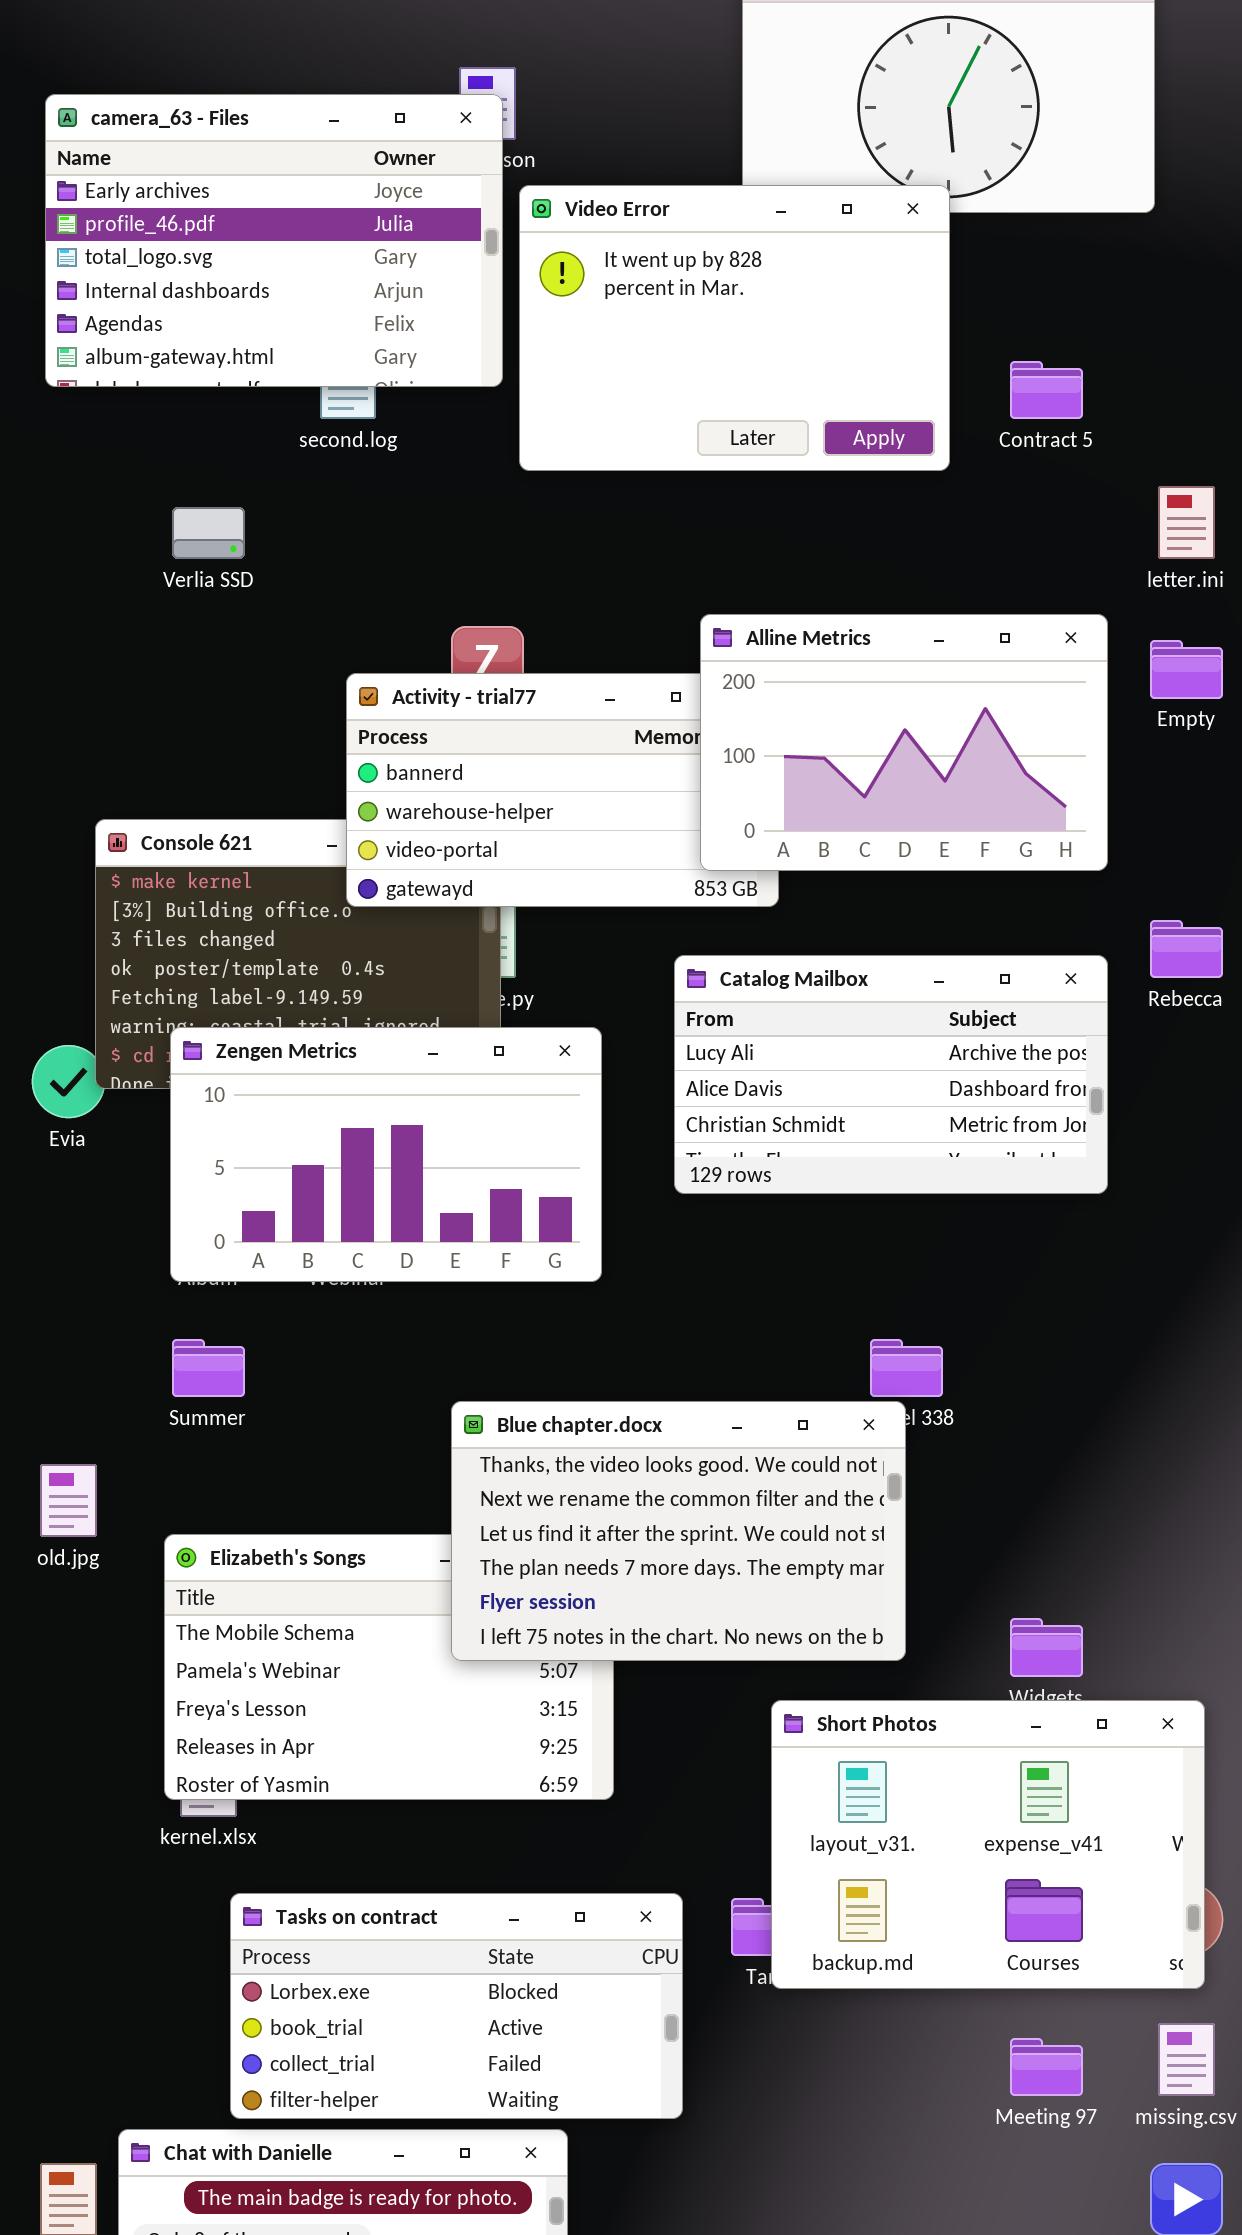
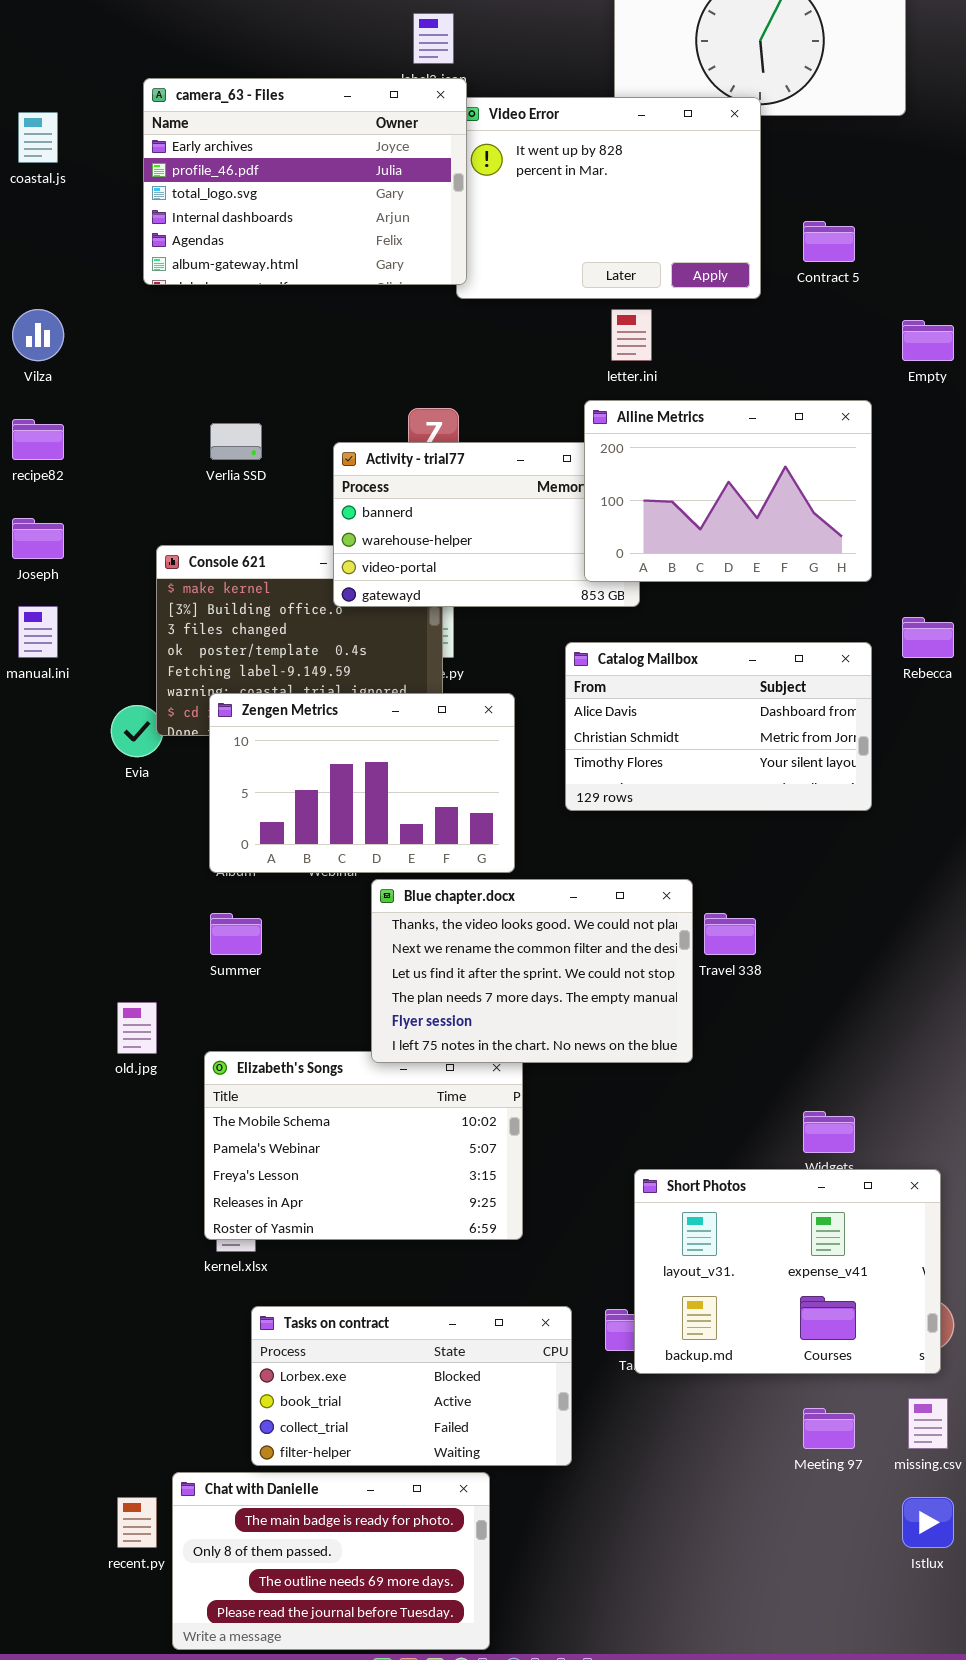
camera_63 - Files: [45,94,503,387] -> [143,78,467,285], moved
letter.ini: [1158,486,1215,559] -> [611,309,652,361], moved
Verlia SSD: [172,507,245,559] -> [210,423,262,460], moved
Empty: [1150,640,1223,699] -> [902,320,954,361], moved
Catalog Mailbox: [674,955,1108,1194] -> [565,642,872,811], scrolled down 1 row
Blue chapter.docx: [451,1401,906,1661] -> [371,879,693,1063], moved

